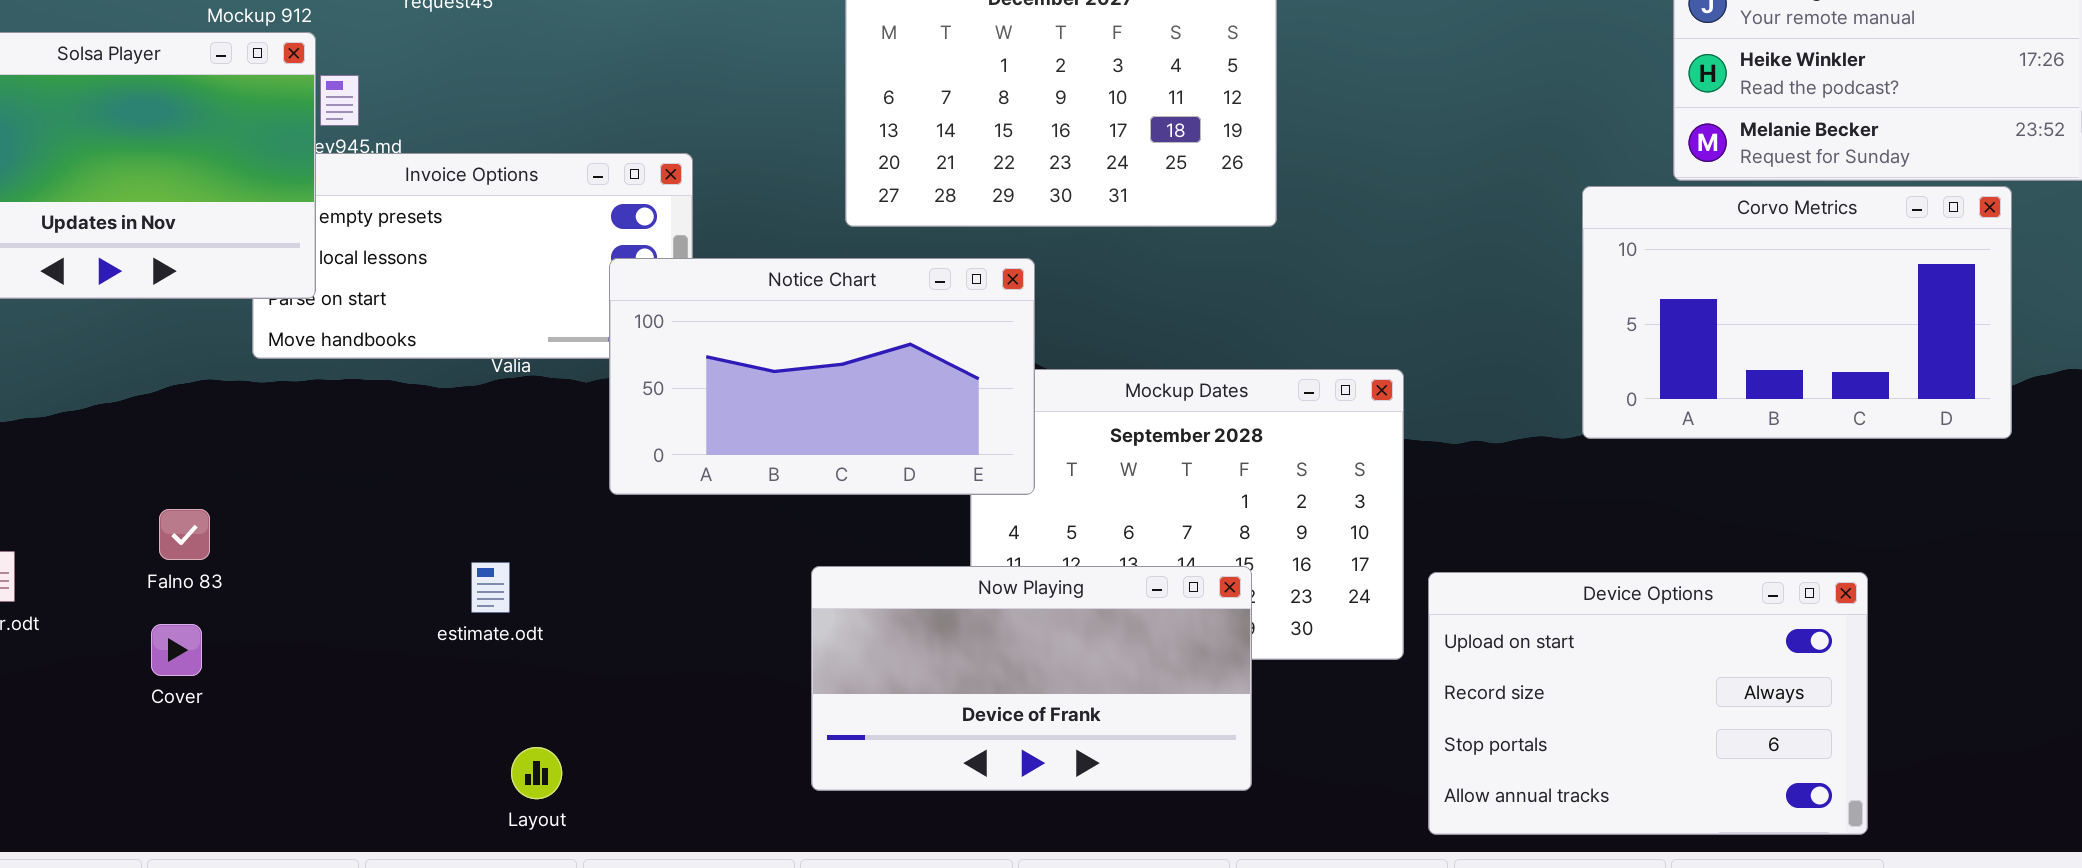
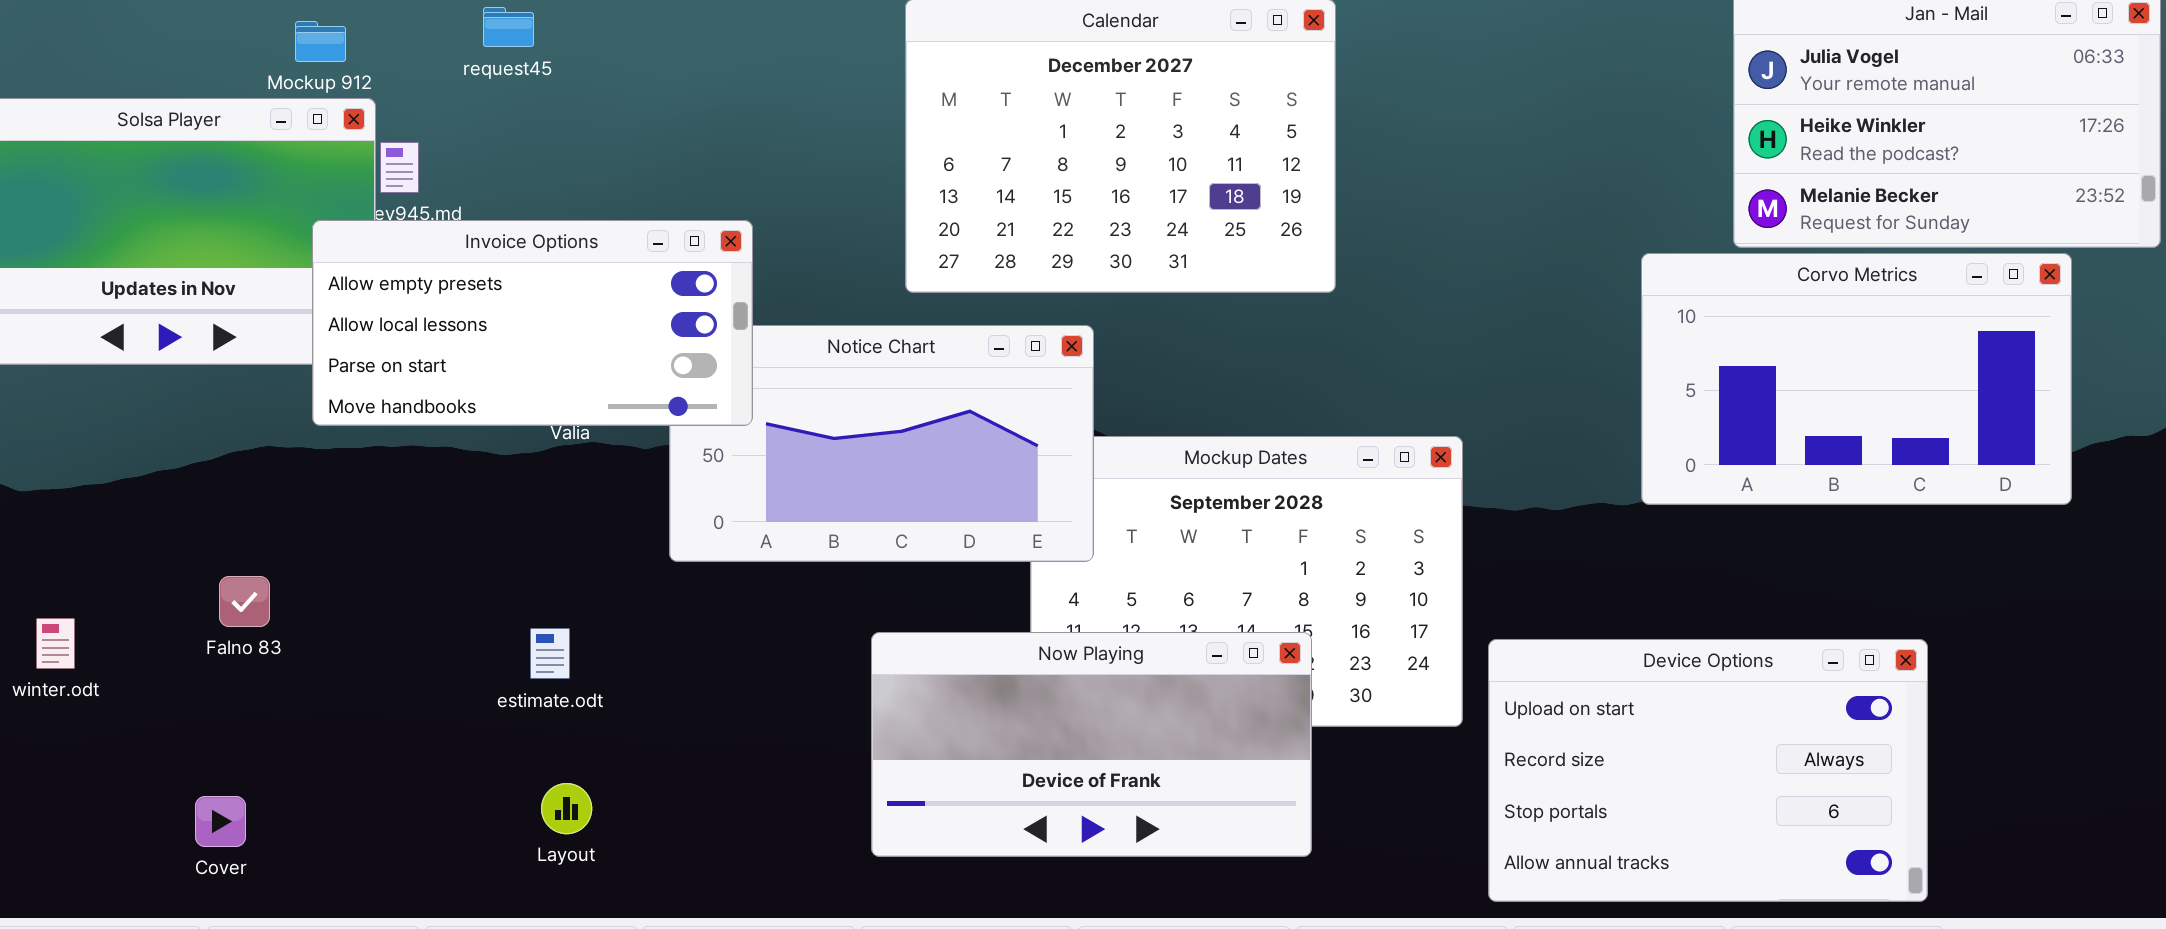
Invoice Options: [252,153,693,359] -> [312,220,753,426], raised
Cover: [151,624,202,676] -> [195,796,246,847], moved
Layout: [511,747,562,799] -> [541,783,592,834], moved

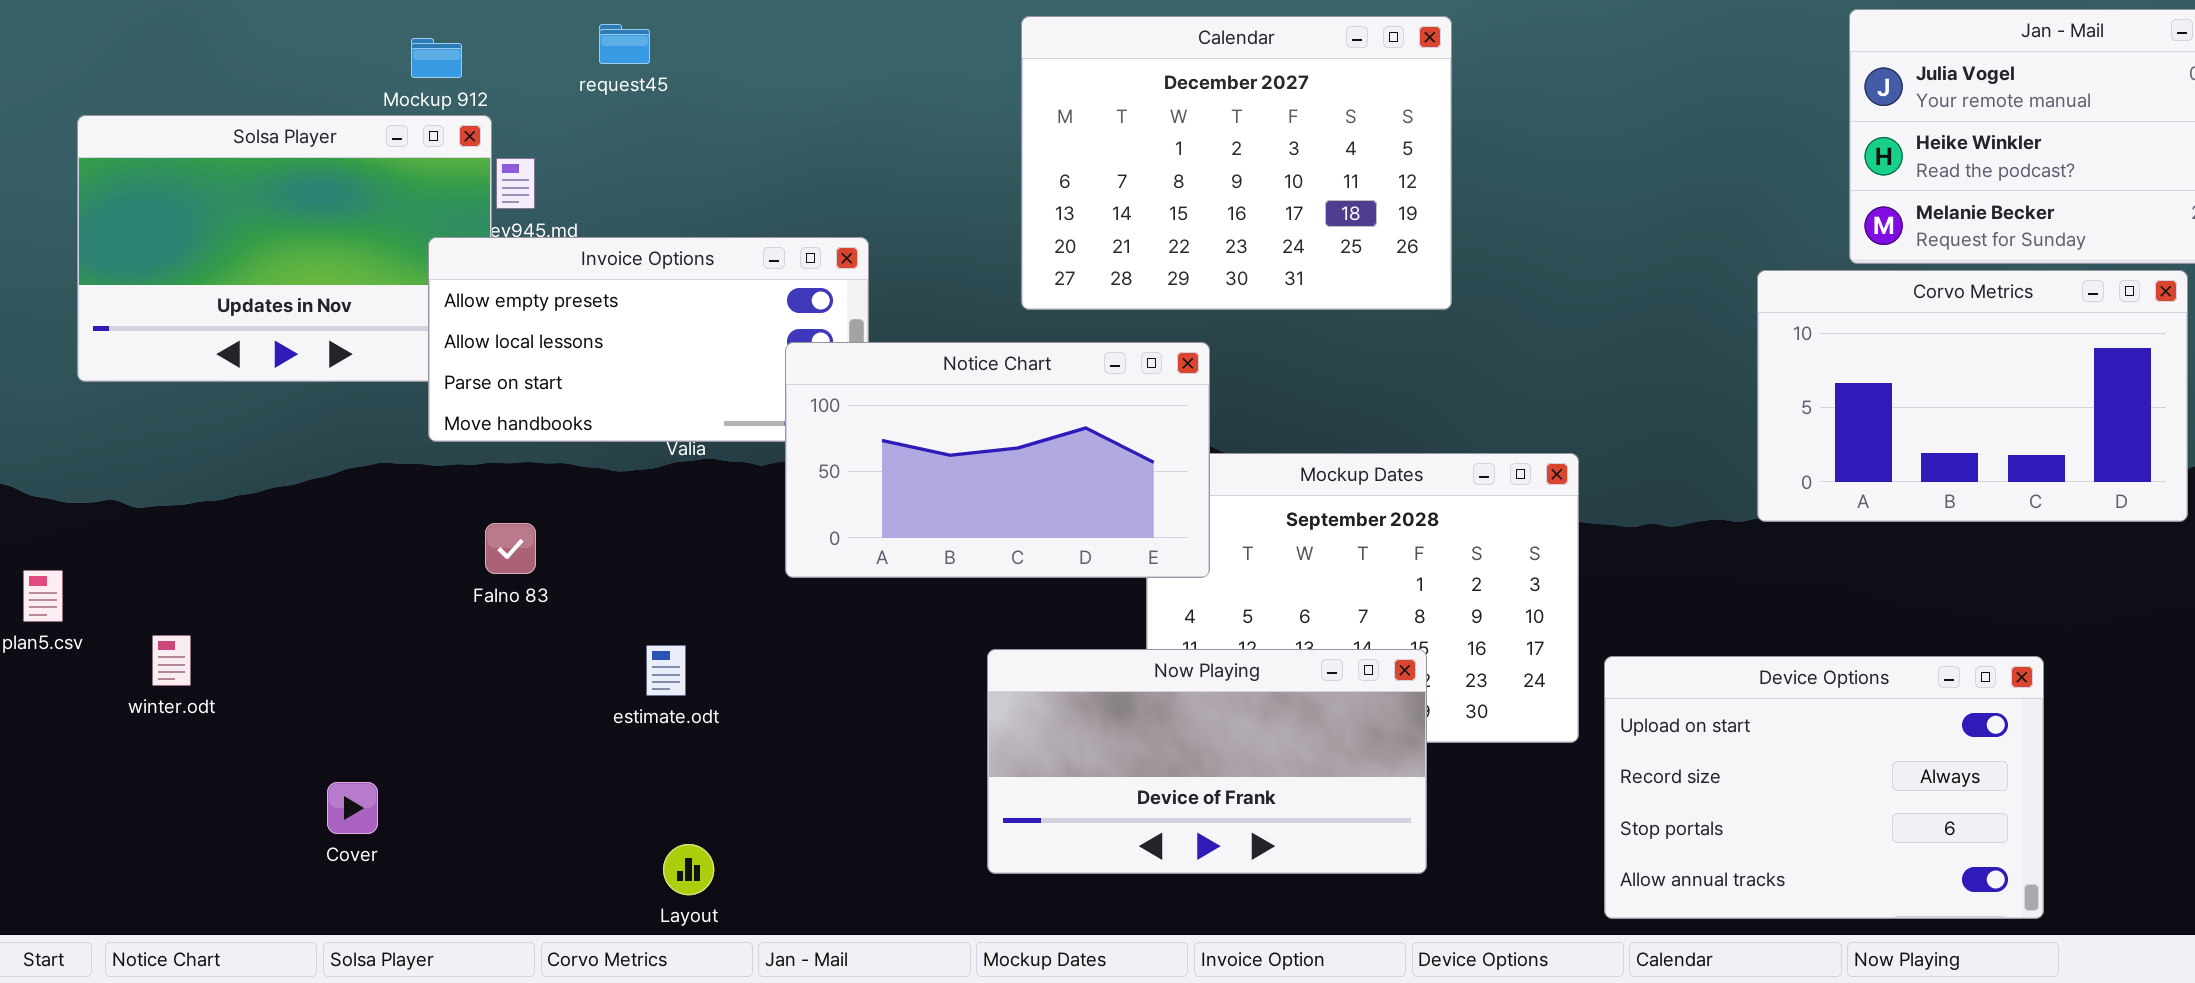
Notice Chart: [669,325,1094,562] -> [785,342,1210,578], raised
Falno 83: [219,576,270,627] -> [485,523,536,574], moved
Layout: [541,783,592,834] -> [663,844,714,895], moved
Cover: [195,796,246,847] -> [327,782,378,834], moved

